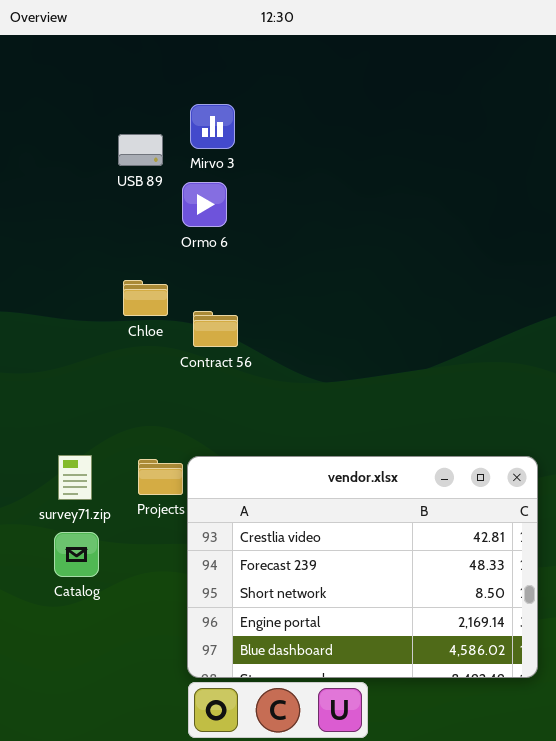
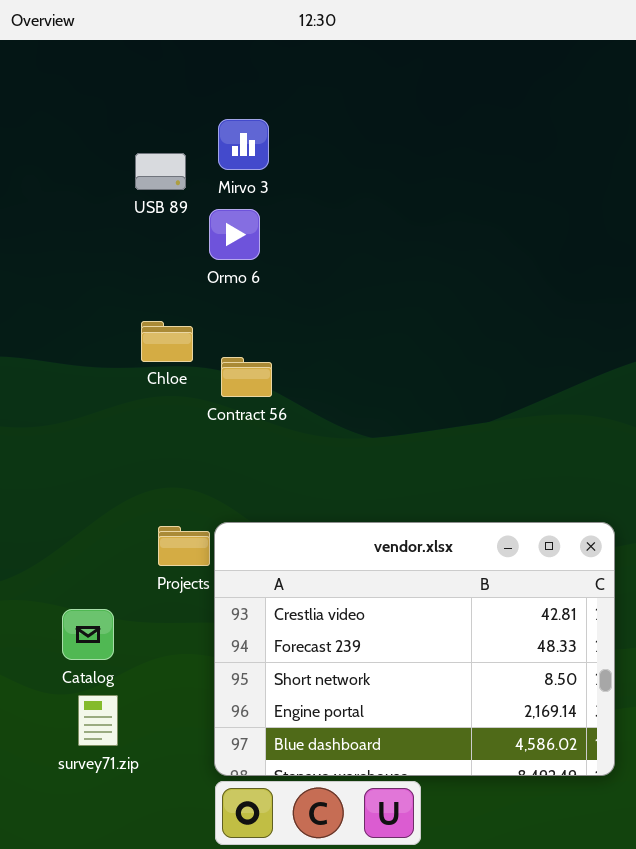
survey71.zip: [58,455,92,500] -> [78,695,118,746], moved

